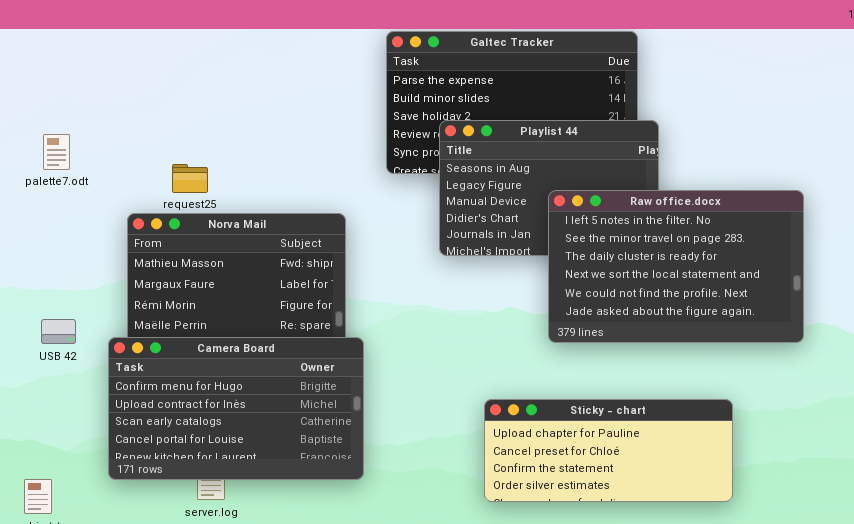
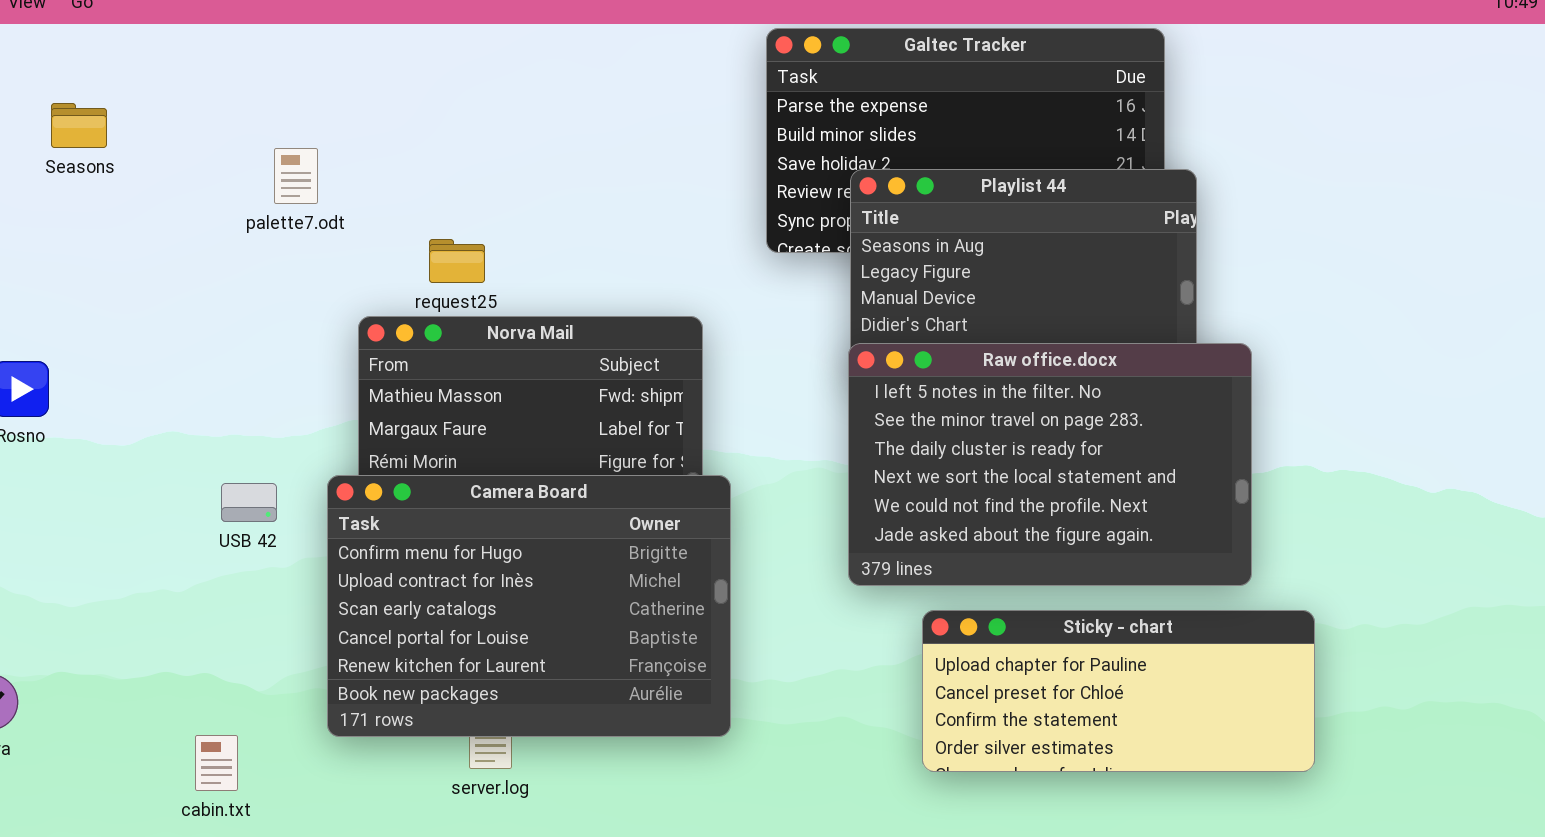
palette7.odt: [43,134,70,170] -> [274,148,318,204], moved
Raw office.docx: [548,190,804,343] -> [848,343,1252,586], moved
Camera Board: [108,337,364,480] -> [327,475,731,737], resized

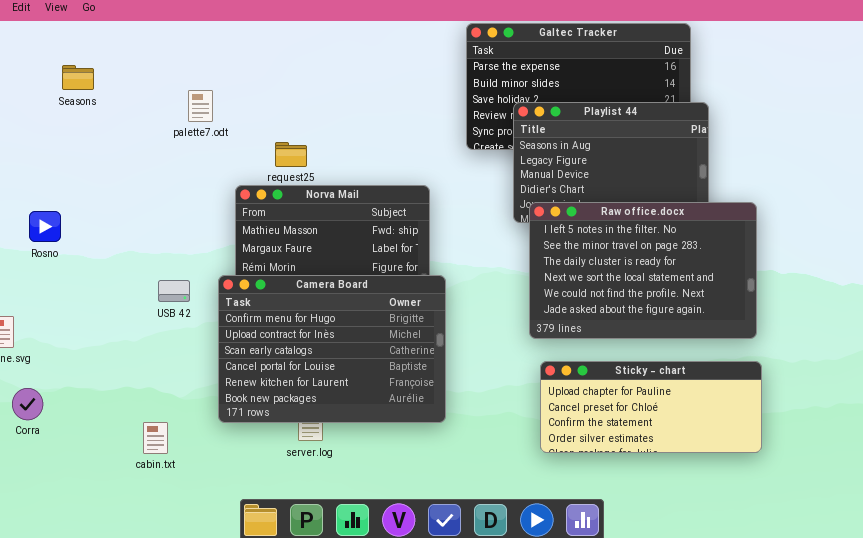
Raw office.docx: [848,343,1252,586] -> [529,202,757,339], moved
Sticky - chart: [922,610,1315,772] -> [540,361,762,453], moved

